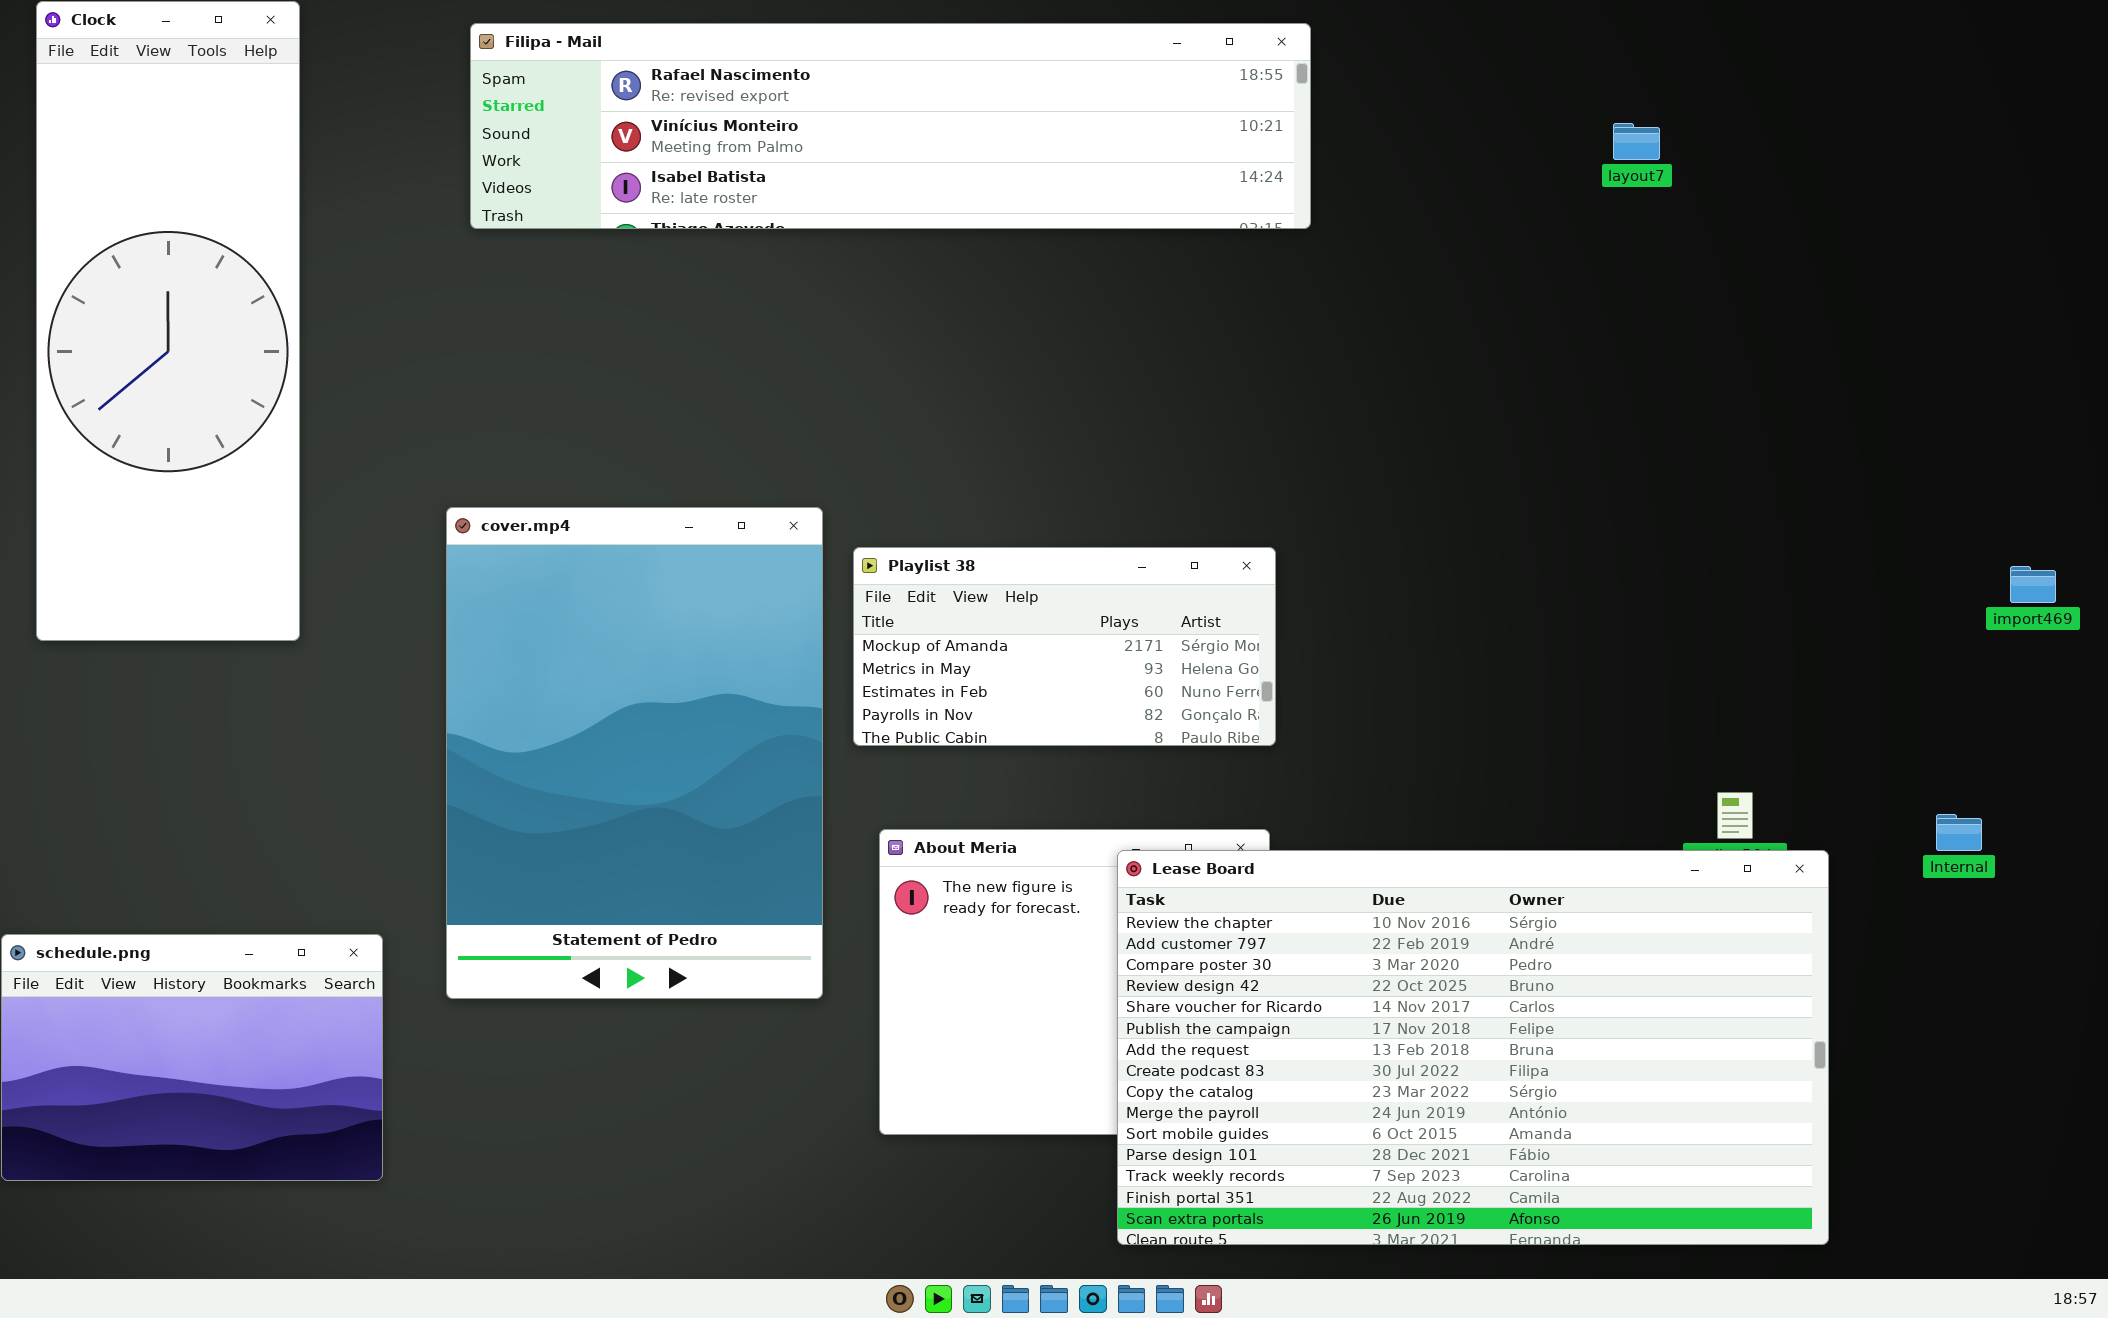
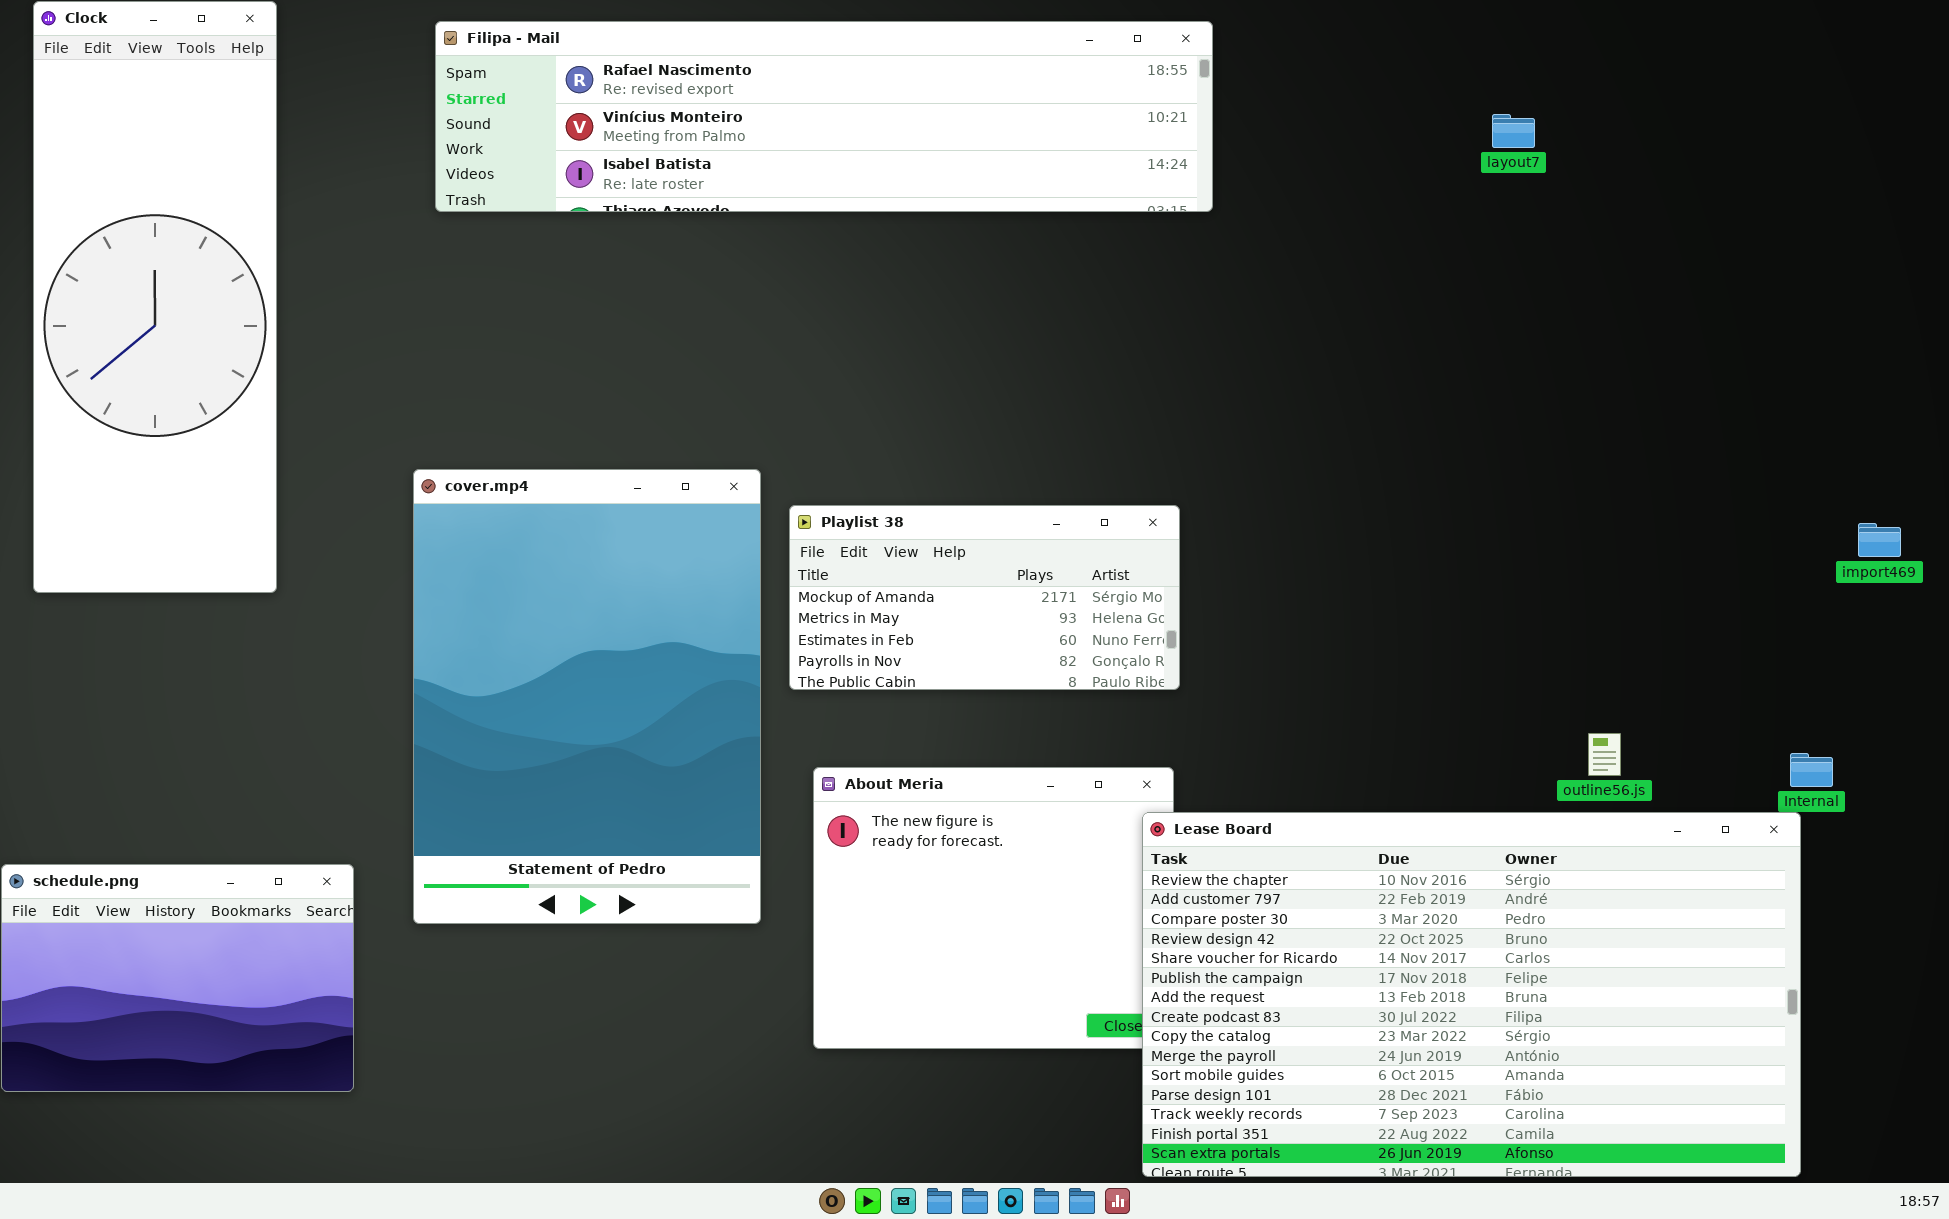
Lease Board: [1117,850,1829,1245] -> [1142,812,1801,1177], moved

